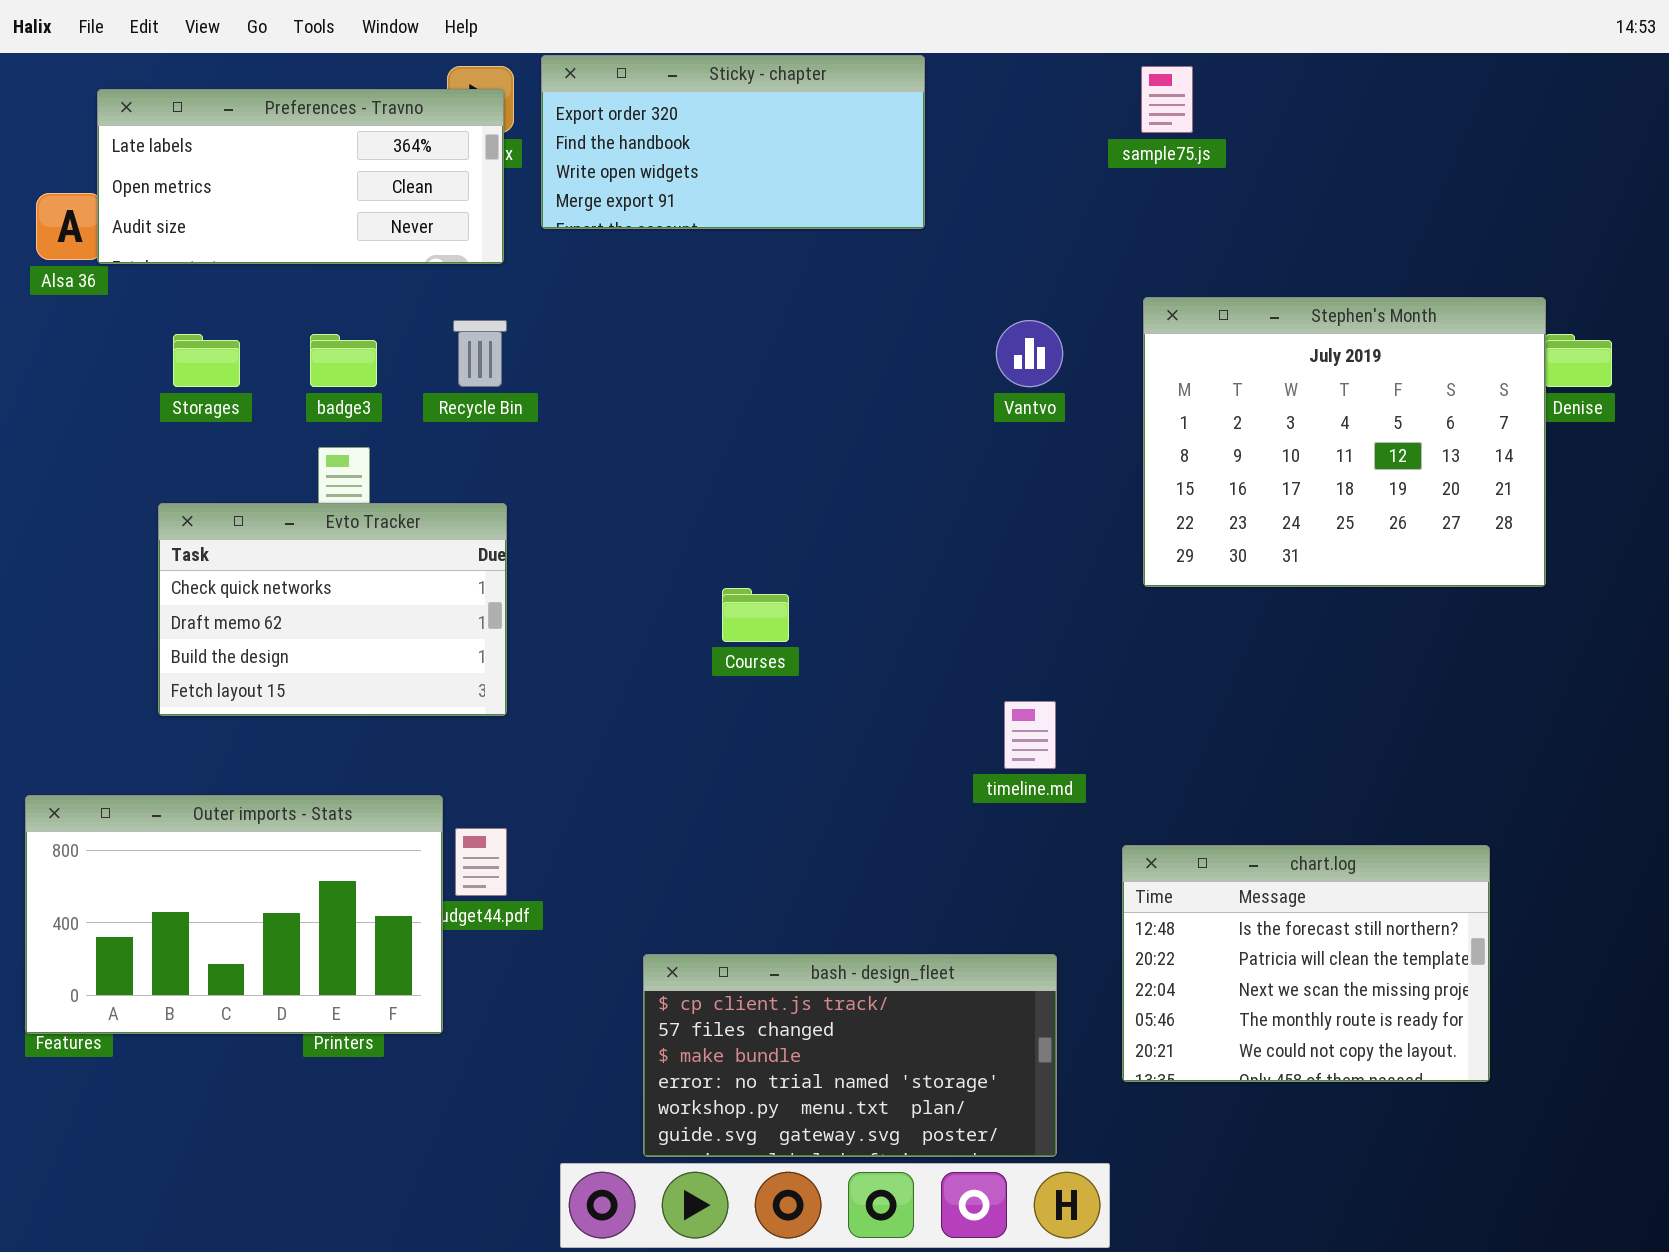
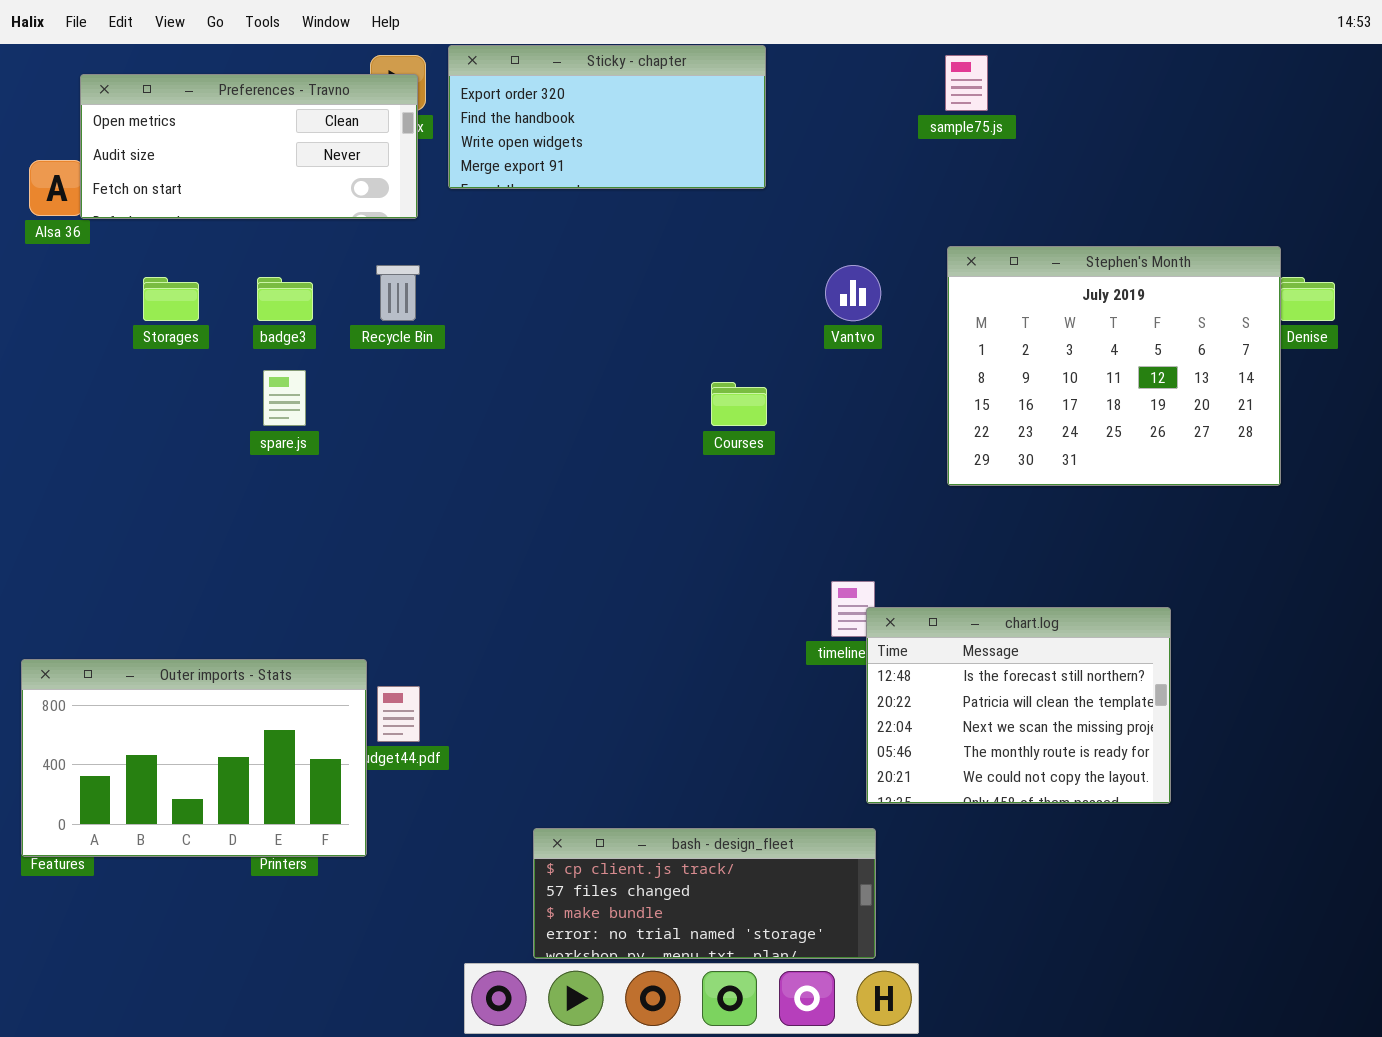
Preferences - Travno: [97,89,504,264] -> [80,74,418,219], scrolled down 1 row
Evto Tracker: [158,503,507,716] -> none, closed
Courses: [722,588,789,642] -> [711,382,767,426], moved
chart.log: [1122,845,1490,1082] -> [866,607,1171,804], moved
bash - design_fleet: [643,954,1057,1157] -> [533,828,876,959], resized

